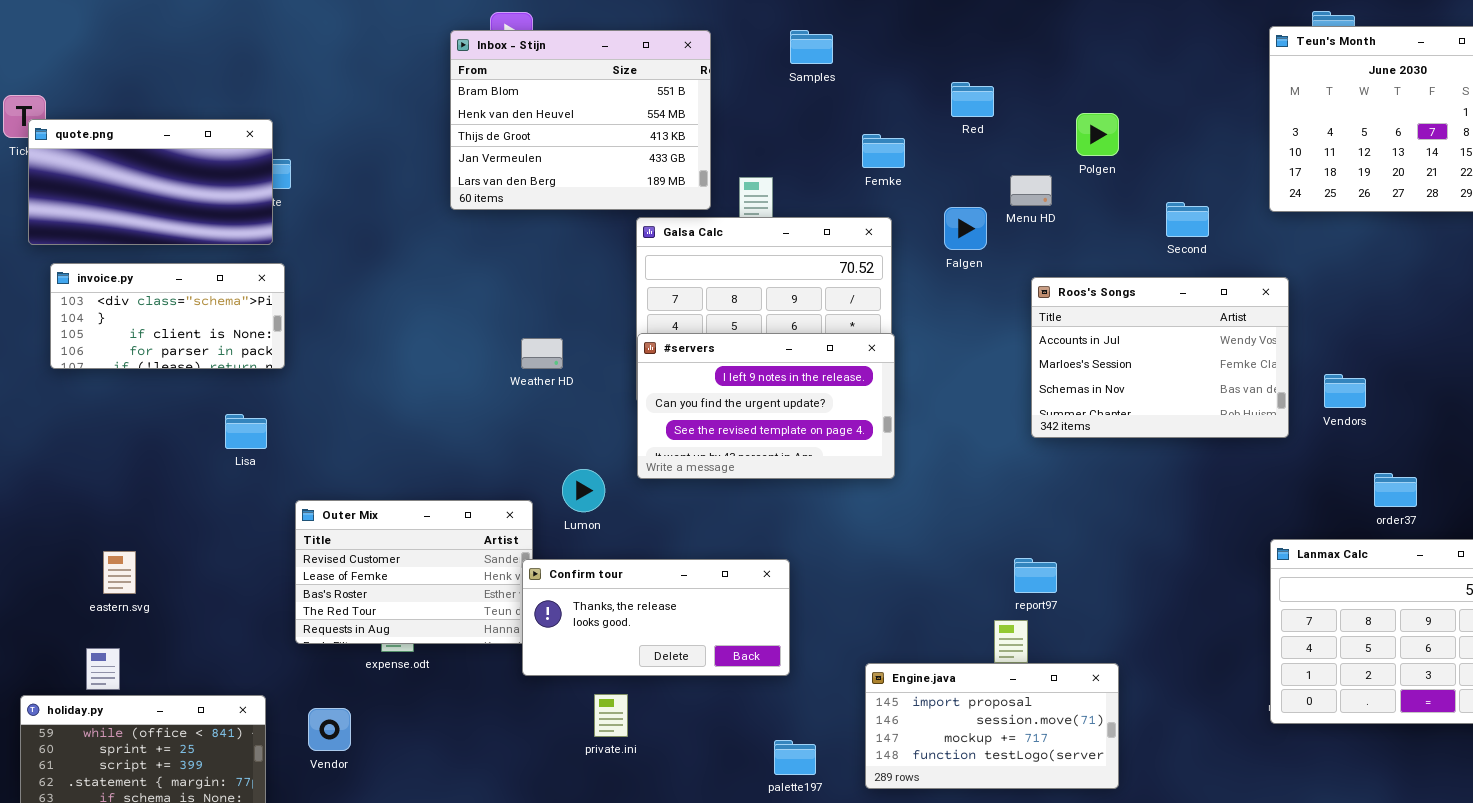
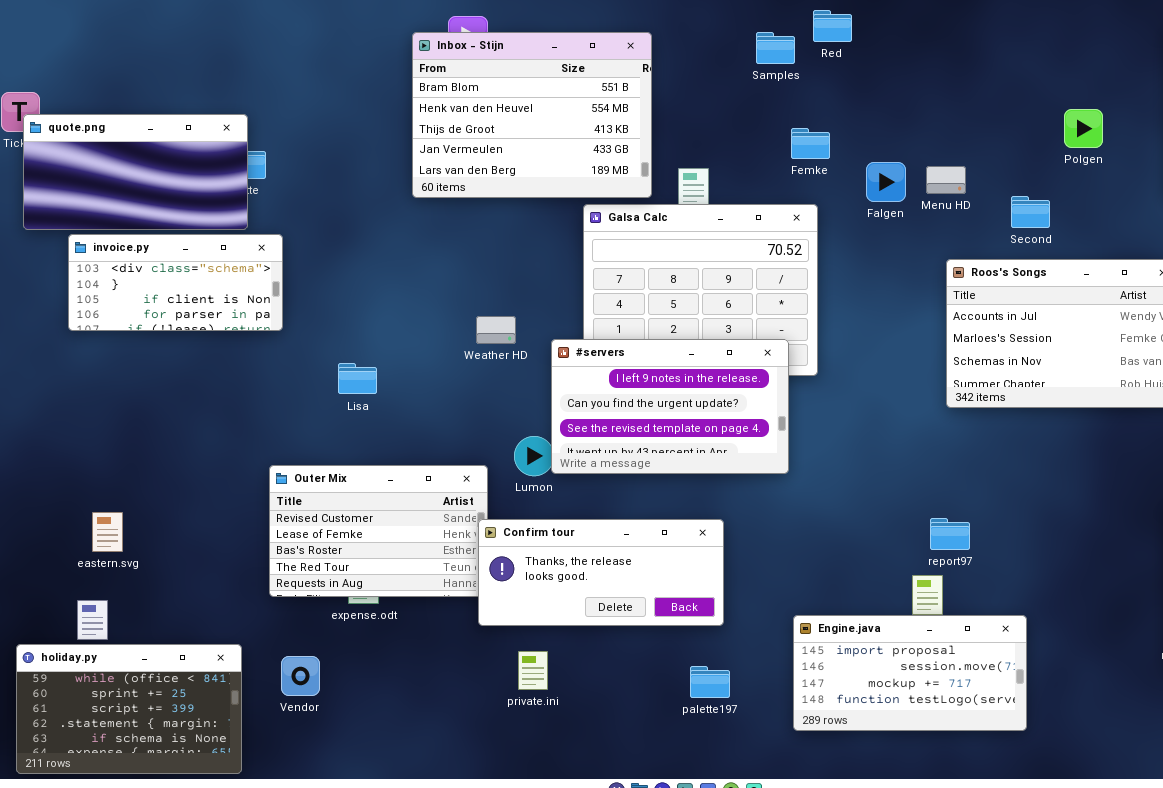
Samples: [790,30,833,64] -> [756,32,795,64], moved
Red: [951,82,994,117] -> [813,10,852,42], moved
Polgen: [1076,113,1119,156] -> [1064,109,1103,148], moved
Second: [1166,202,1209,237] -> [1011,196,1050,228], moved
Falgen: [944,207,987,250] -> [866,162,906,202], moved
invoice.py: [50,263,285,369] -> [68,234,283,331], moved
#servers: [637,333,895,479] -> [551,339,789,474], moved
Lisa: [225,414,267,449] -> [338,363,377,394], moved
private.ini: [594,694,628,737] -> [518,651,548,690], moved
palette197: [774,740,816,775] -> [690,666,730,698], moved

